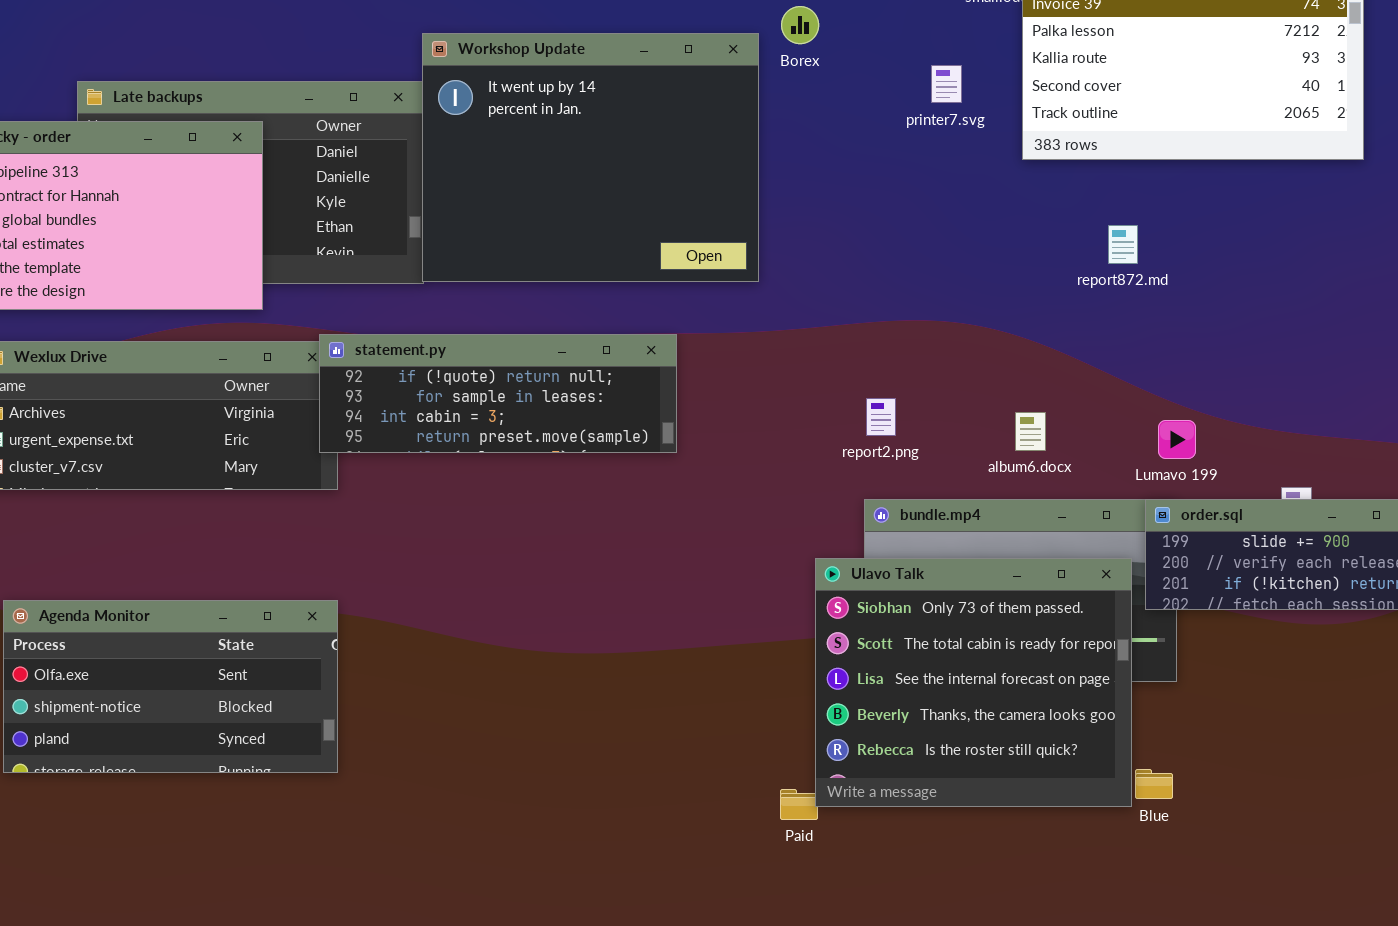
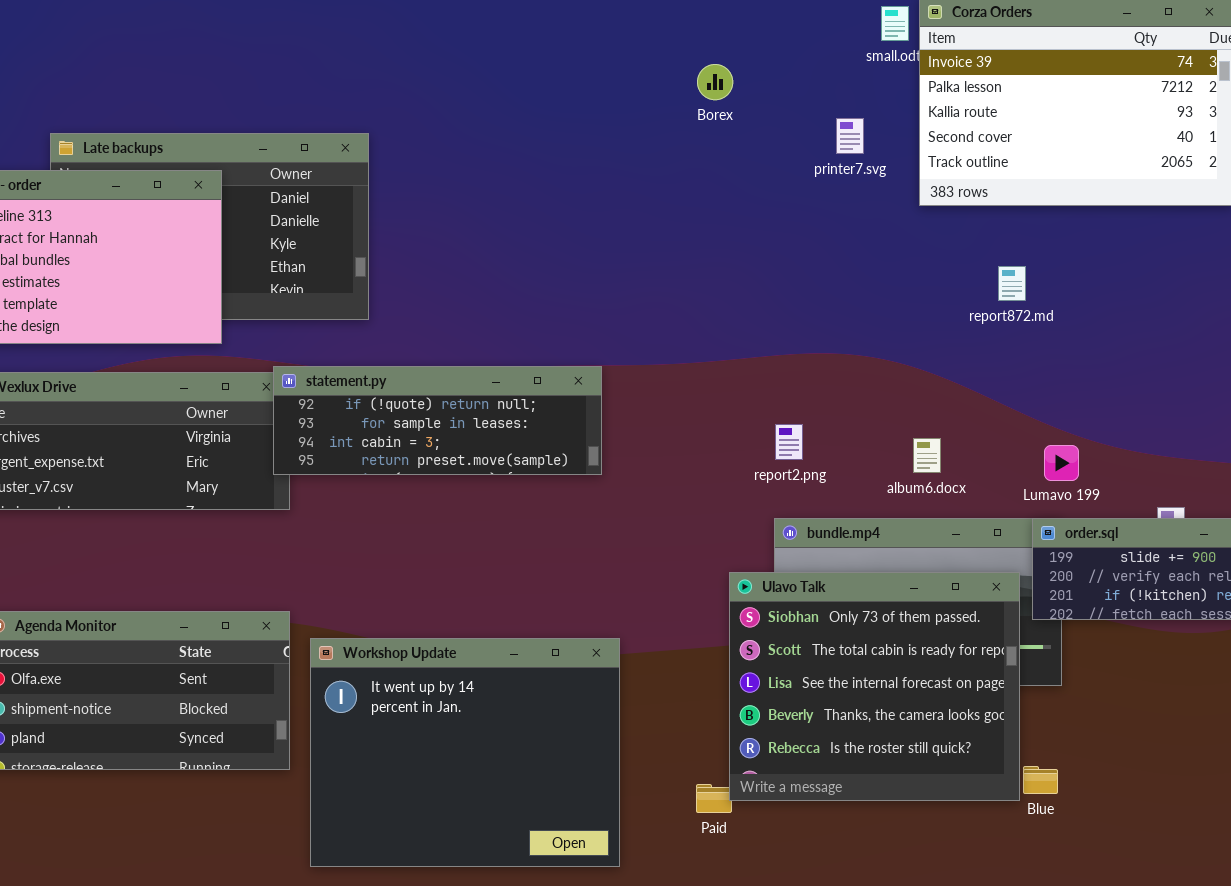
Workshop Update: [422,33,759,282] -> [310,638,620,867], moved

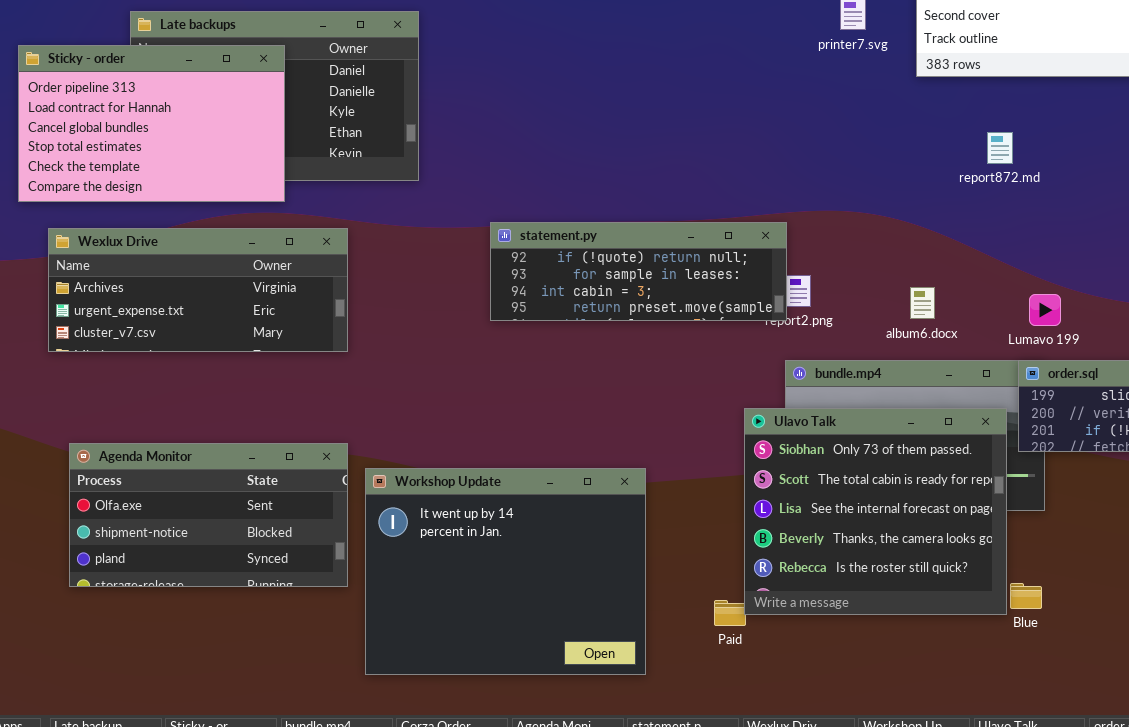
statement.py: [273,366,602,475] -> [490,222,787,321], moved

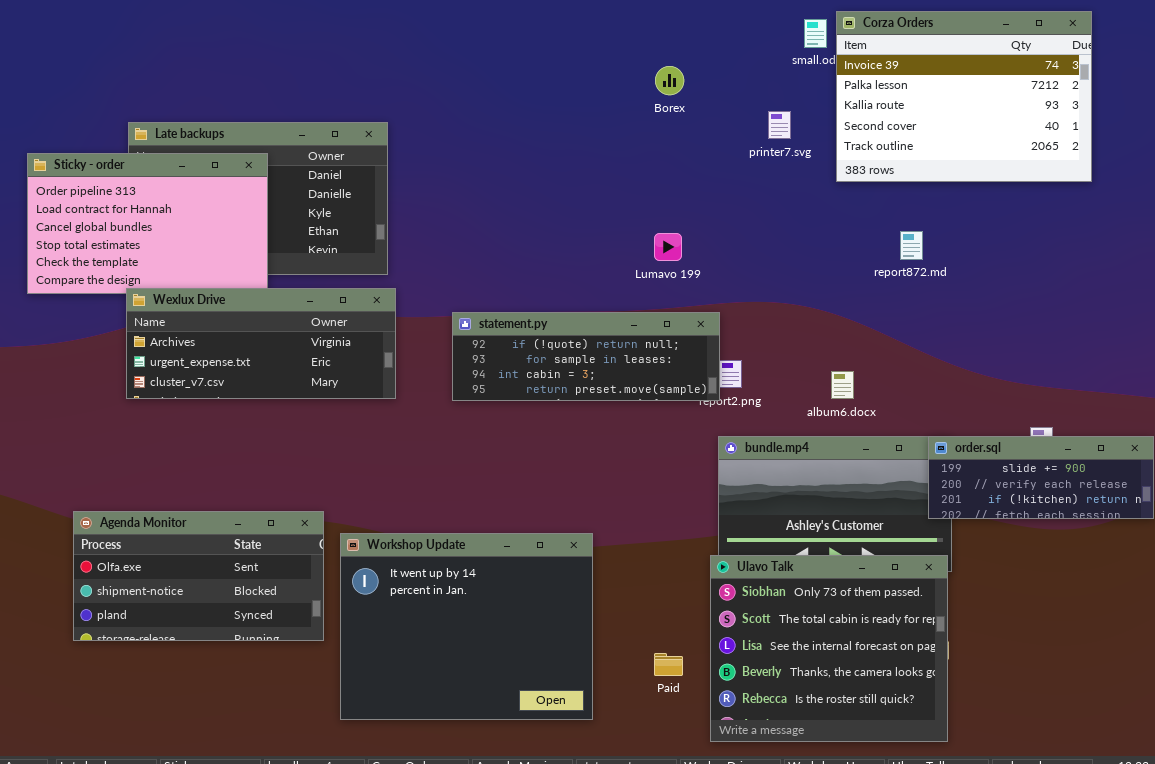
Wexlux Drive: [48,228,348,352] -> [126,288,396,399], moved
Lumavo 199: [1029,294,1061,326] -> [654,233,682,261], moved
Ulavo Talk: [744,408,1007,615] -> [710,555,948,742], moved

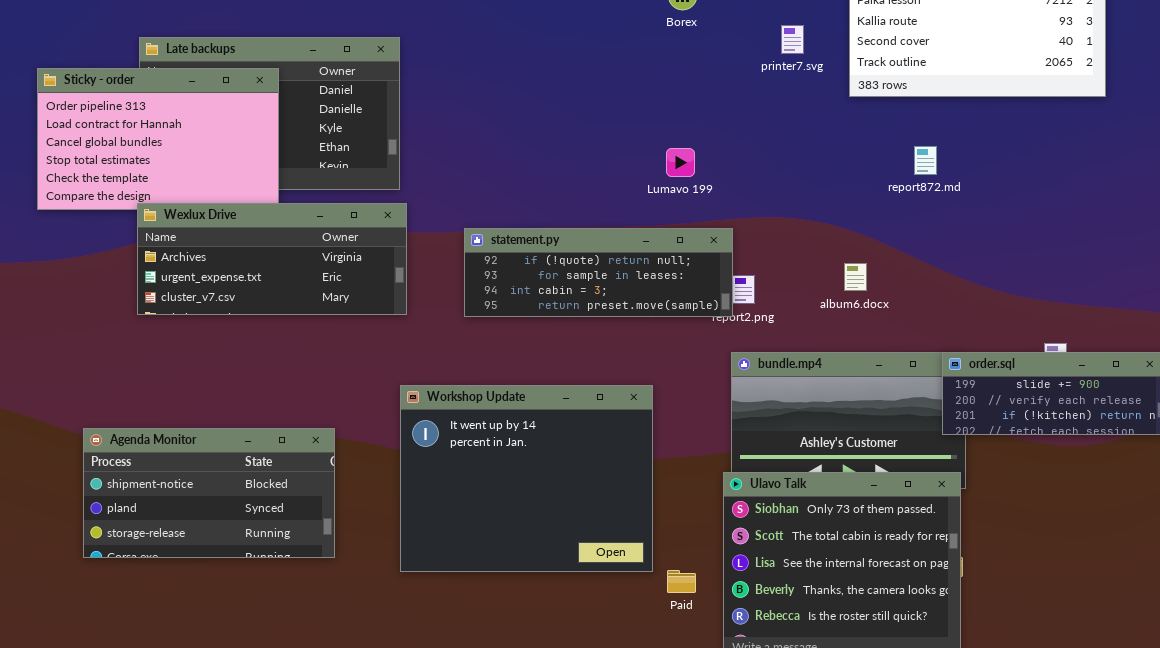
album6.docx: [831,371,854,399] -> [844,263,867,291], moved
Agenda Monitor: [73,511,324,641] -> [83,428,335,558], scrolled down 1 row
Workshop Update: [340,533,593,720] -> [400,385,653,572], moved

